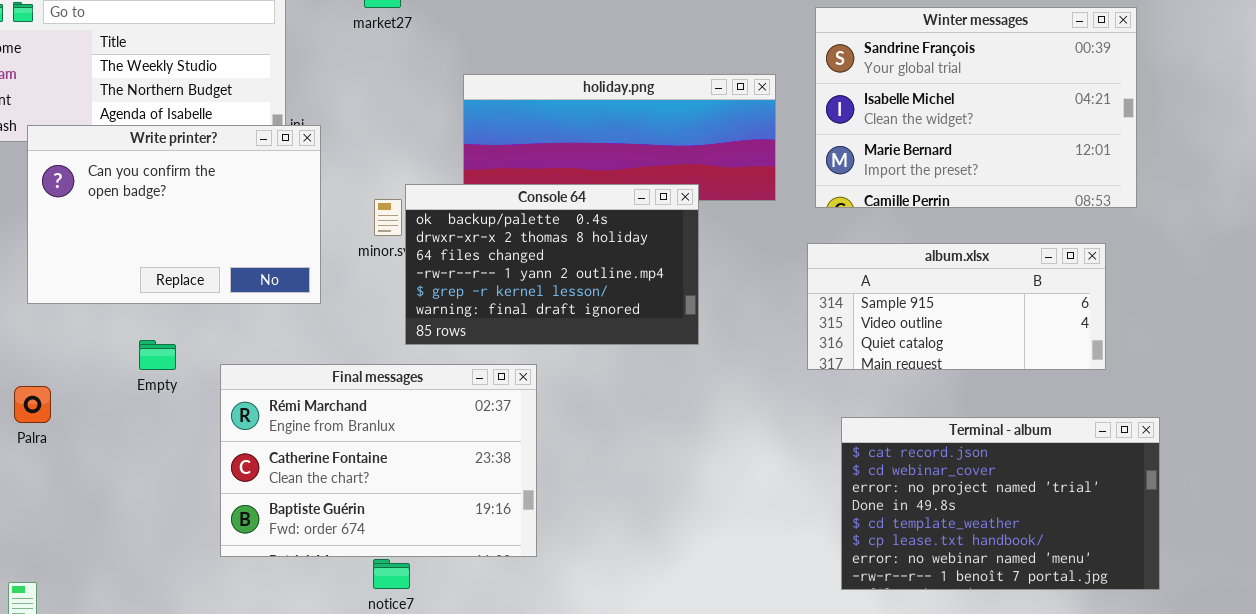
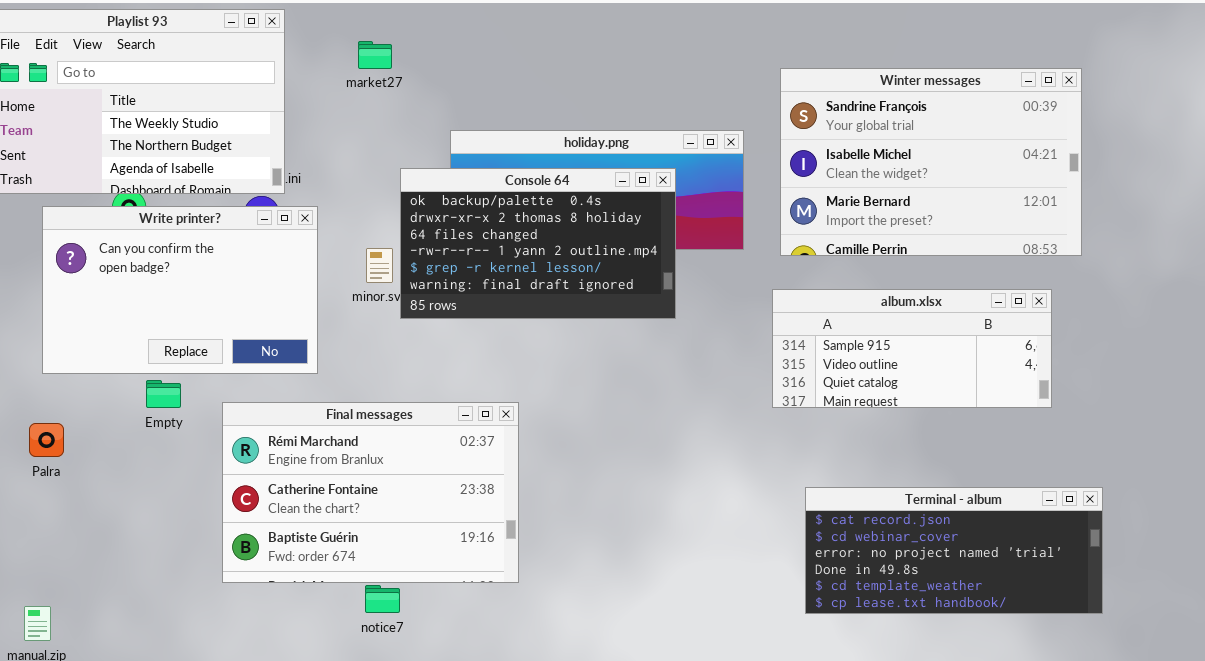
Write printer?: [27,125,321,304] -> [42,206,318,374], moved
Console 64: [405,184,699,345] -> [400,168,676,319], moved
Terminal - album: [841,417,1160,590] -> [805,487,1103,614], resized

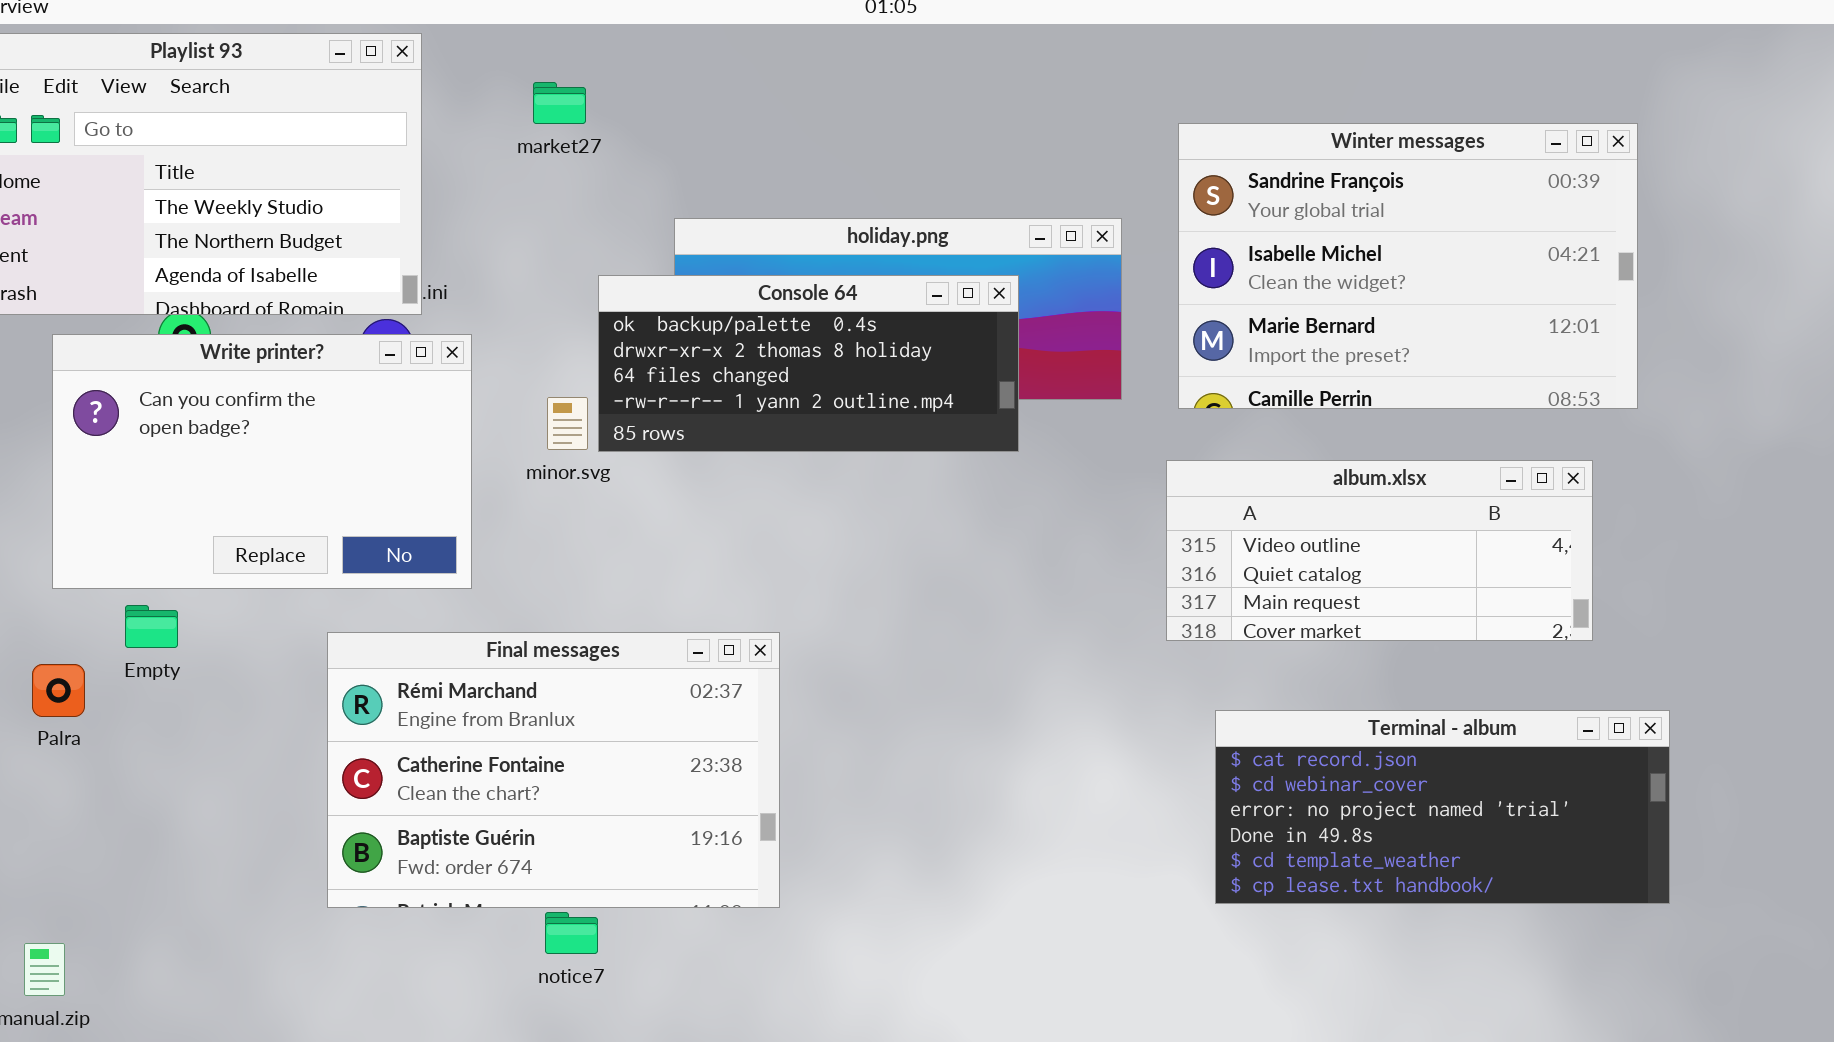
Console 64: [400,168,676,319] -> [598,275,1019,452], resized
album.xlsx: [772,289,1052,408] -> [1166,460,1593,641], scrolled down 1 row
Empty: [146,380,181,408] -> [125,605,178,648], moved
Terminal - album: [805,487,1103,614] -> [1215,710,1670,904], moved

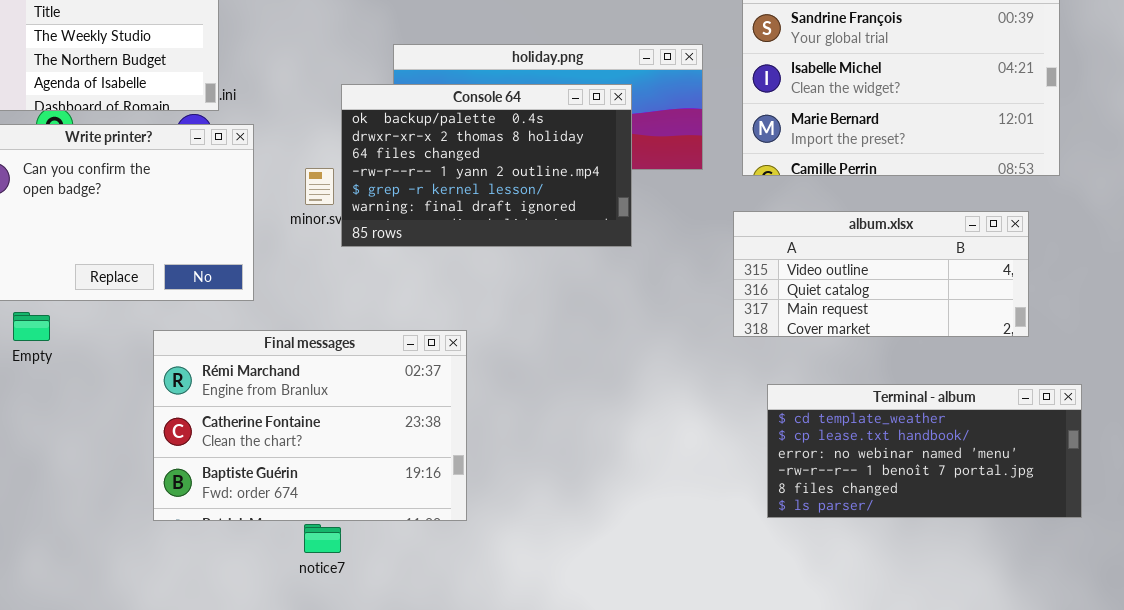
Console 64: [598,275,1019,452] -> [341,84,632,247], resized
Terminal - album: [1215,710,1670,904] -> [767,384,1082,518], scrolled down 4 rows

